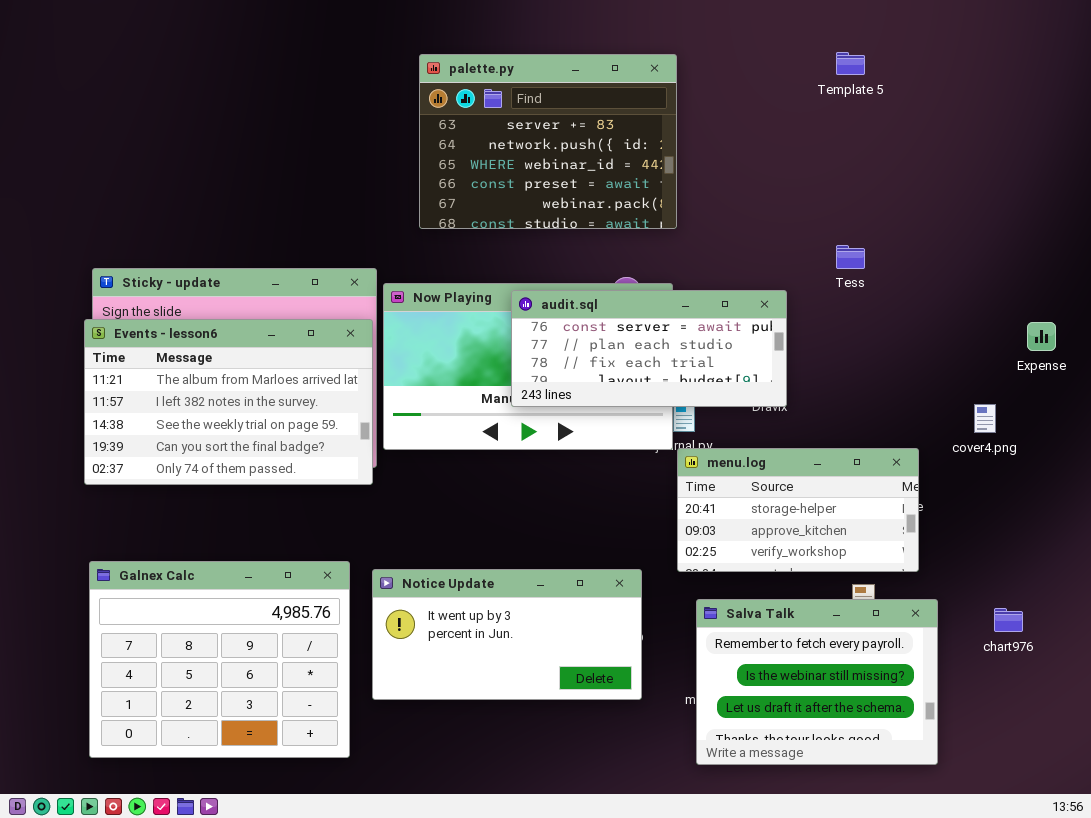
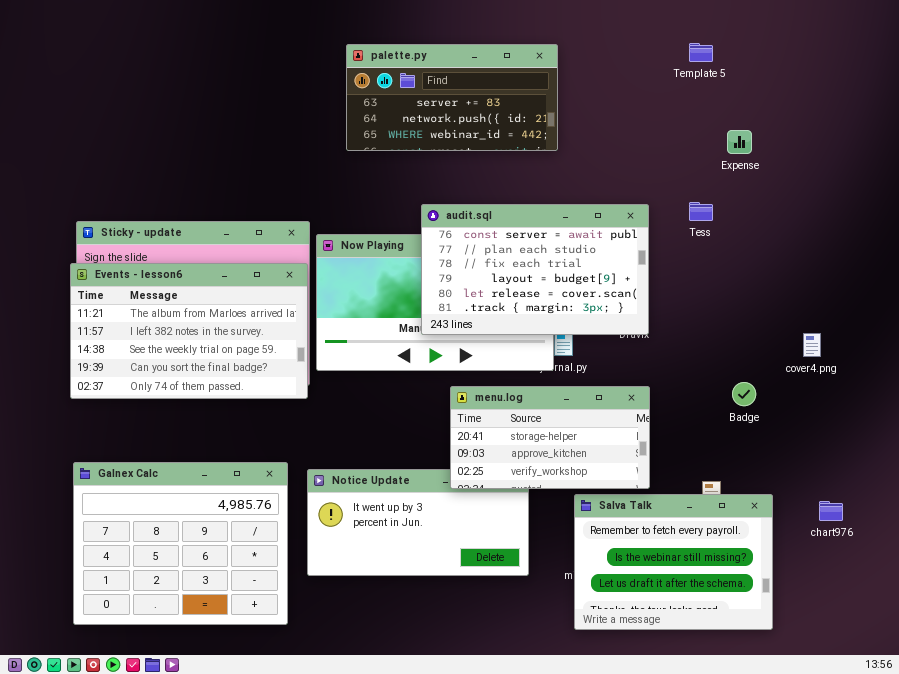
palette.py: [419,54,677,229] -> [346,44,558,151], resized
audit.sql: [511,290,787,407] -> [421,204,649,335], resized
Expense: [1027,322,1056,351] -> [727,130,752,154], moved
menu.log: [677,448,919,572] -> [450,386,650,489], moved

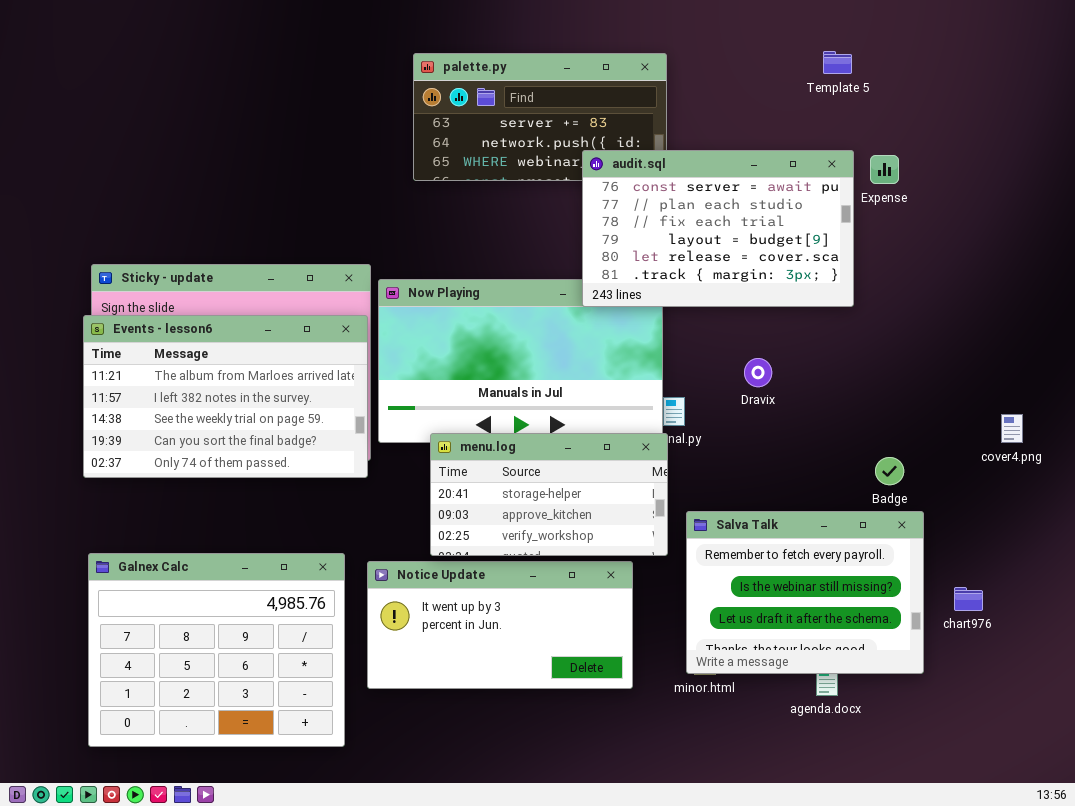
audit.sql: [421,204,649,335] -> [582,150,854,307], moved
cover4.png: [803,333,821,357] -> [1001,414,1023,443], moved
menu.log: [450,386,650,489] -> [430,433,668,556], moved
Salva Talk: [574,494,773,630] -> [686,511,924,674], moved
chart976: [819,501,843,521] -> [954,587,983,611], moved

